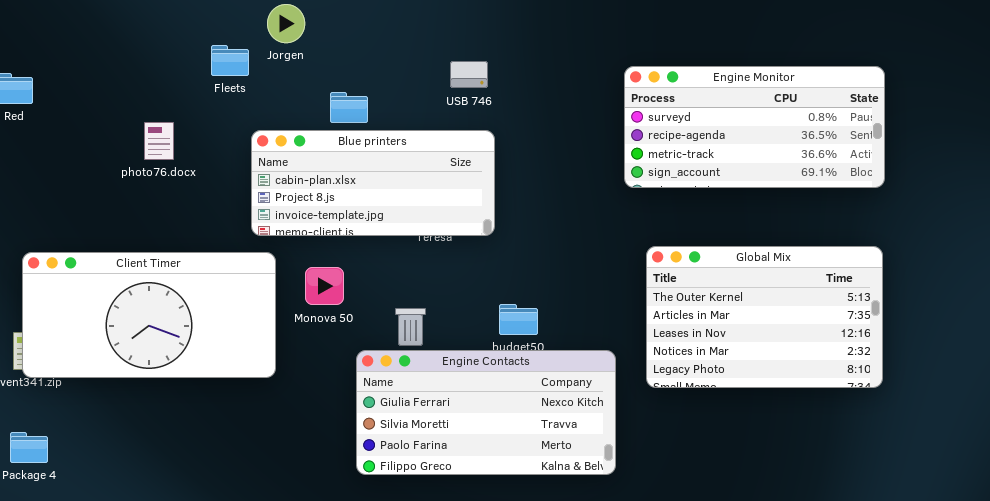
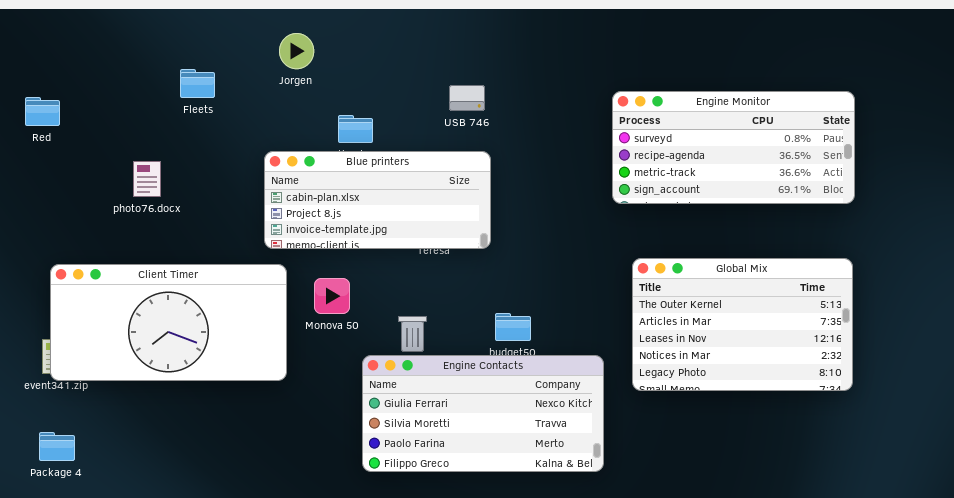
Fleets: [211,45,249,76] -> [180,69,215,98], moved
photo76.docx: [144,122,174,160] -> [133,161,161,197], moved

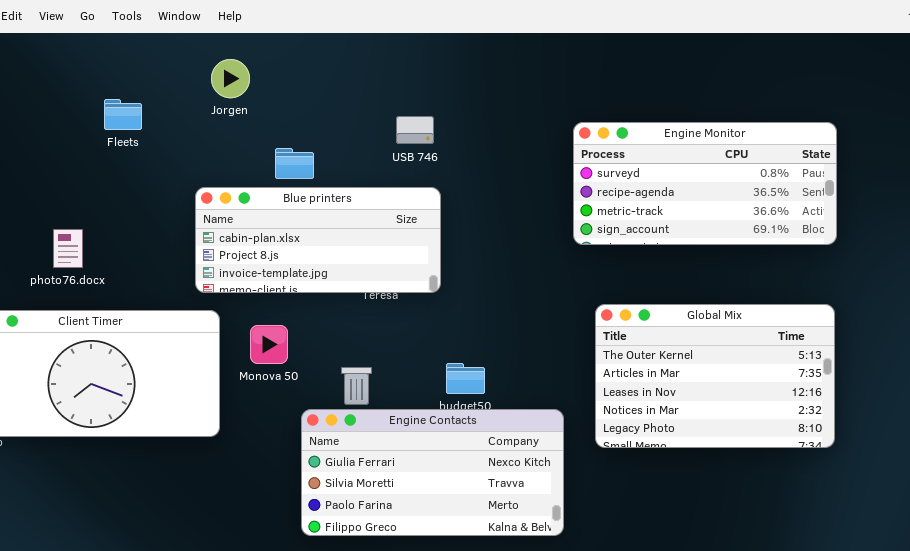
photo76.docx: [133,161,161,197] -> [53,229,83,268], moved

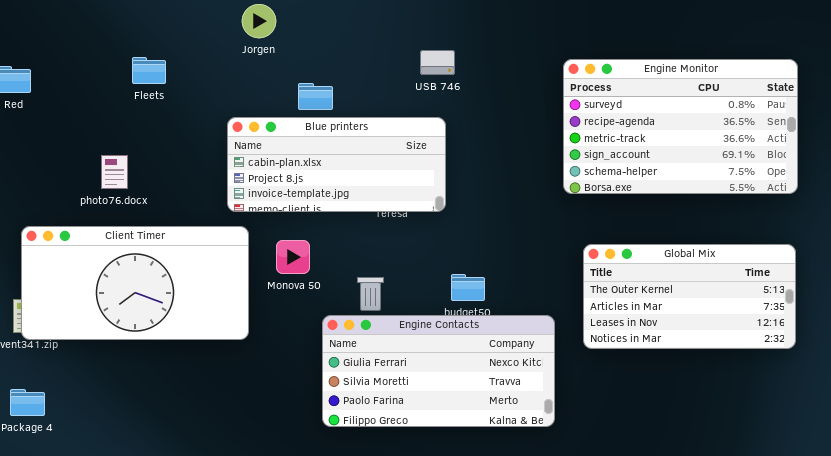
Fleets: [104,99,142,130] -> [132,57,166,84], moved
USB 746: [396,116,434,144] -> [420,50,455,75], moved
Engine Monitor: [573,122,837,245] -> [563,59,798,194], resized
Global Mix: [595,304,835,448] -> [583,244,796,349], resized

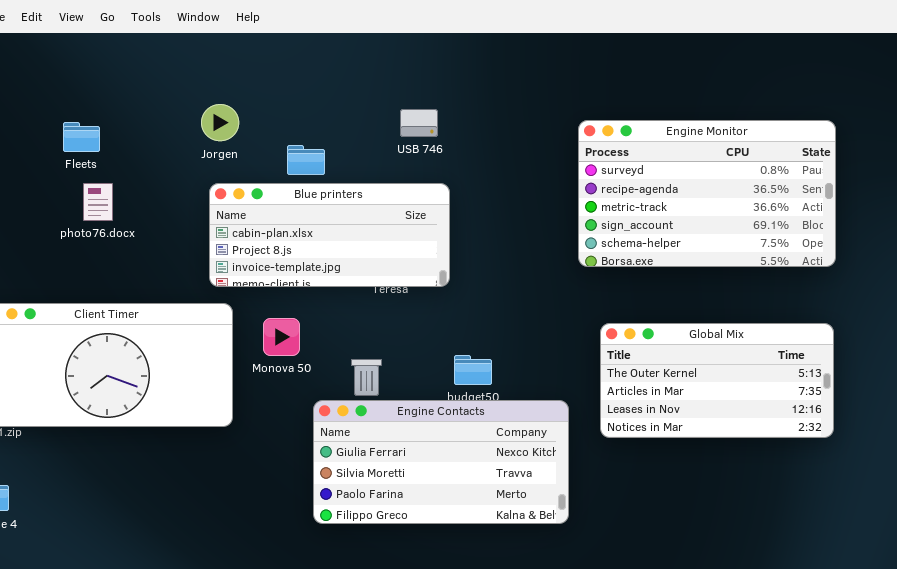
Jorgen: [242,4,276,38] -> [201,104,239,141], moved
USB 746: [420,50,455,75] -> [400,109,438,137], moved
Fleets: [132,57,166,84] -> [63,122,100,152], moved
photo76.docx: [101,155,128,189] -> [83,183,113,221], moved

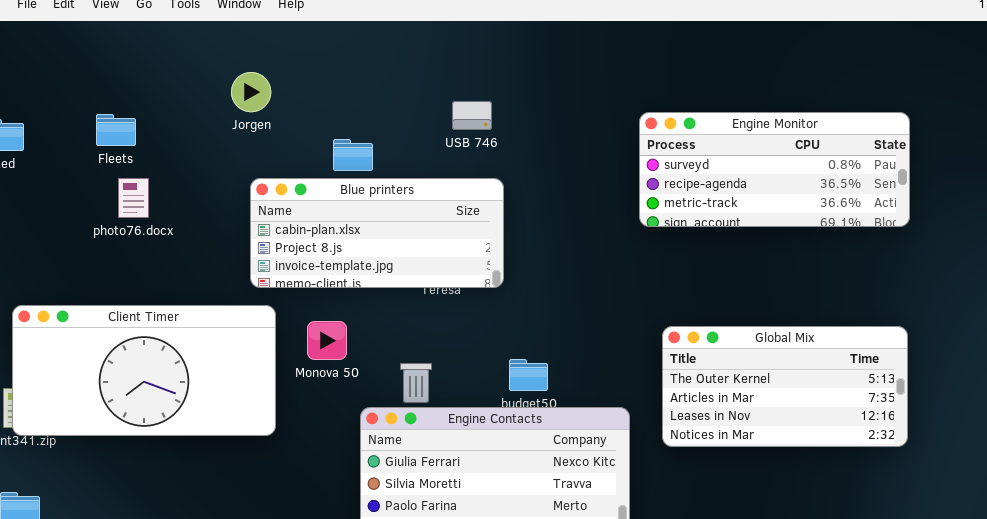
Jorgen: [201,104,239,141] -> [231,72,271,112], moved
Engine Monitor: [578,120,836,267] -> [639,112,910,227], resized

